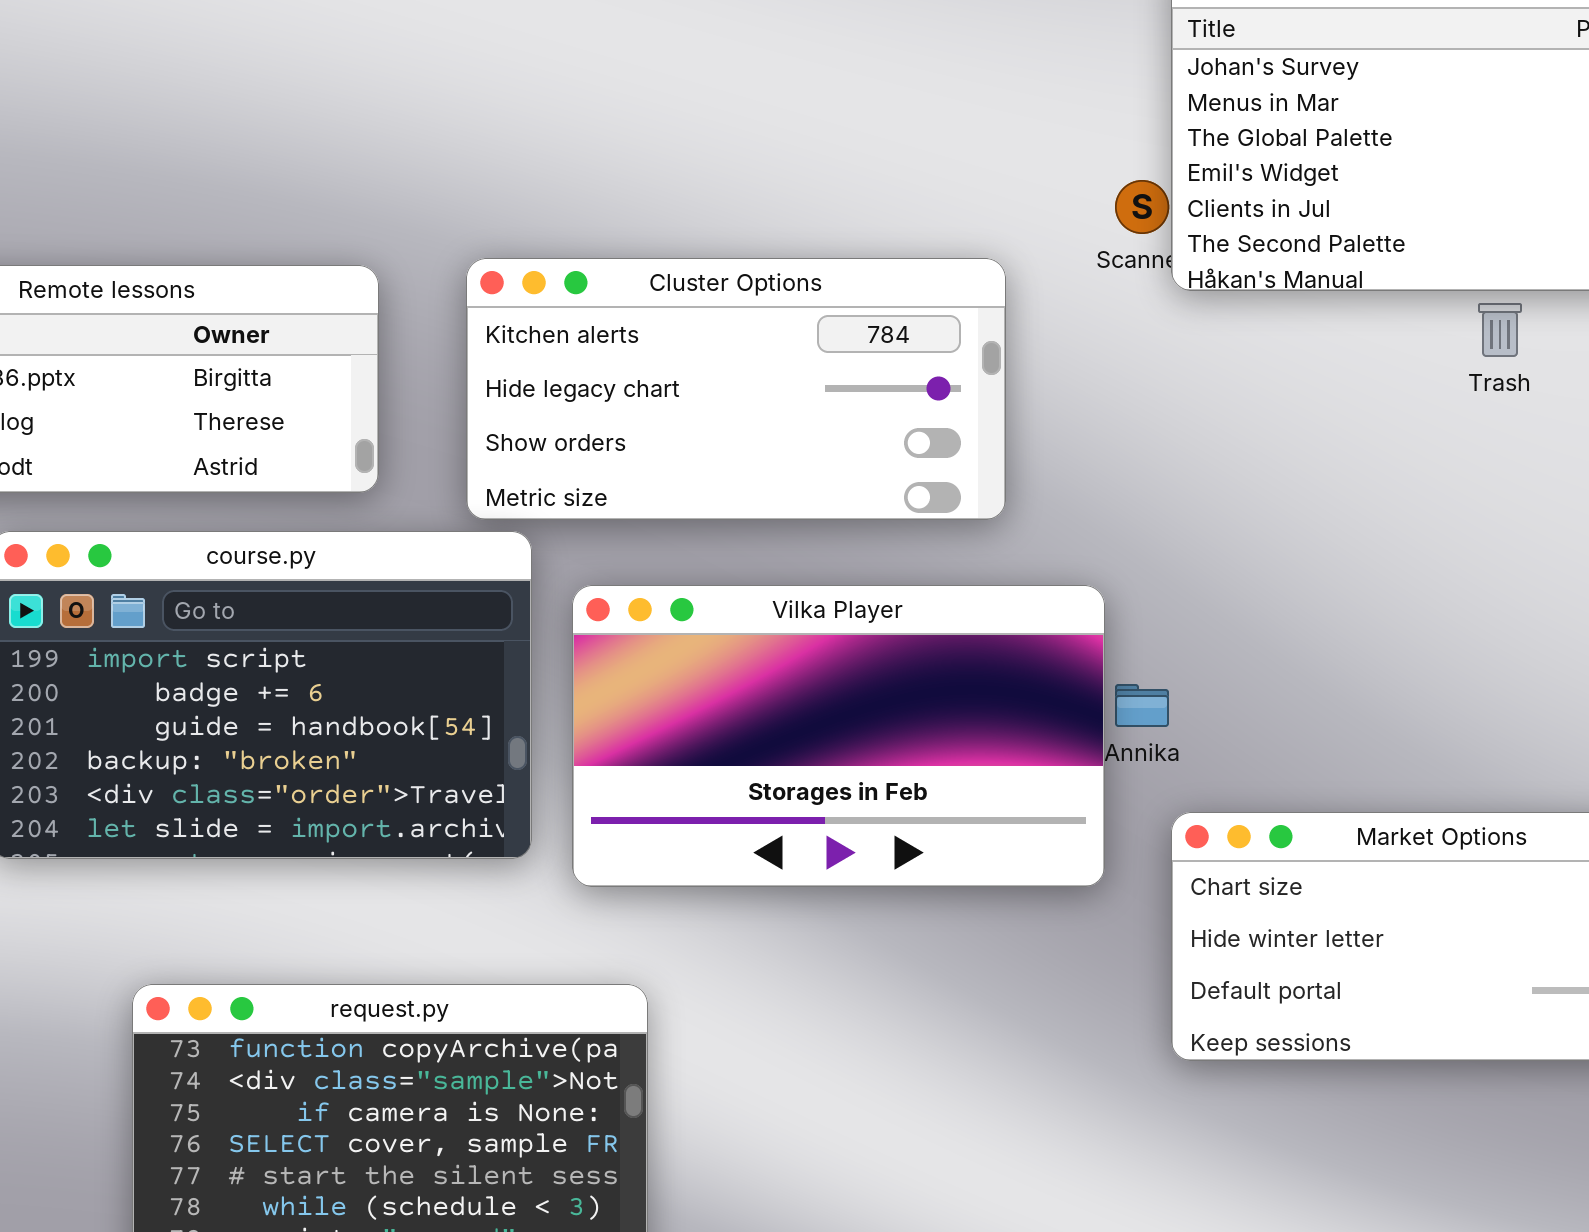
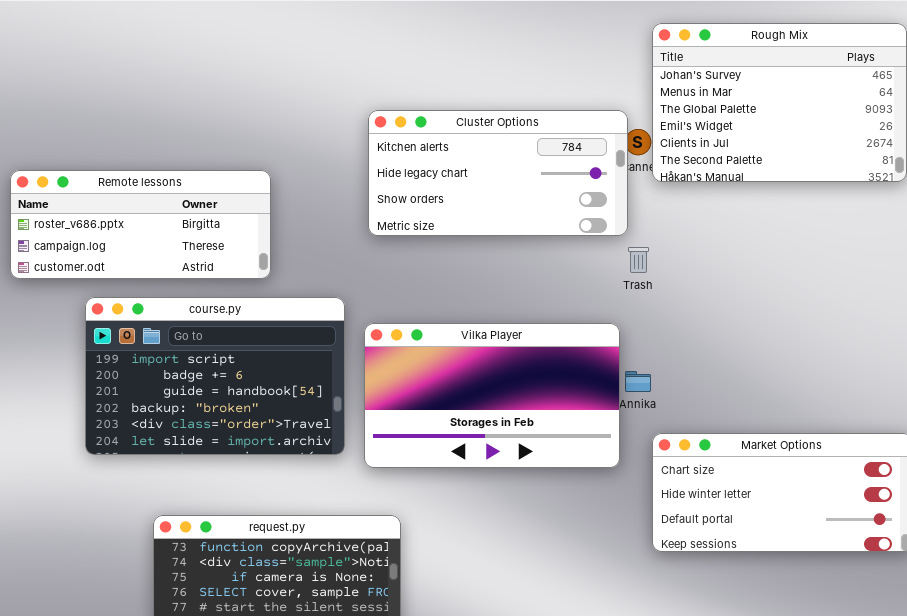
Cluster Options: [466,258,1006,520] -> [368,110,628,236], moved
Trash: [1478,303,1522,357] -> [628,247,649,273], moved

